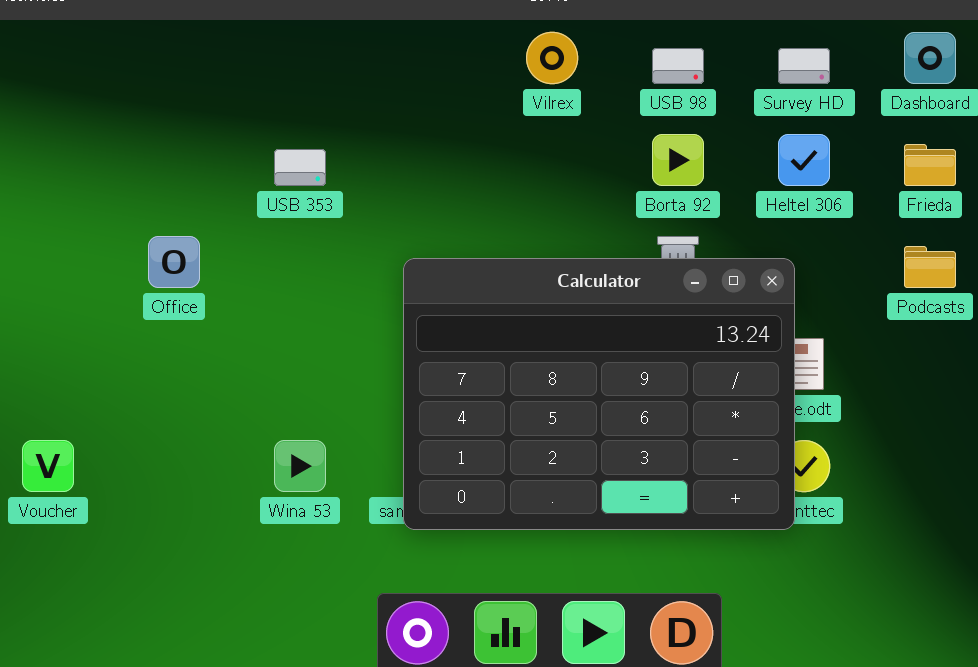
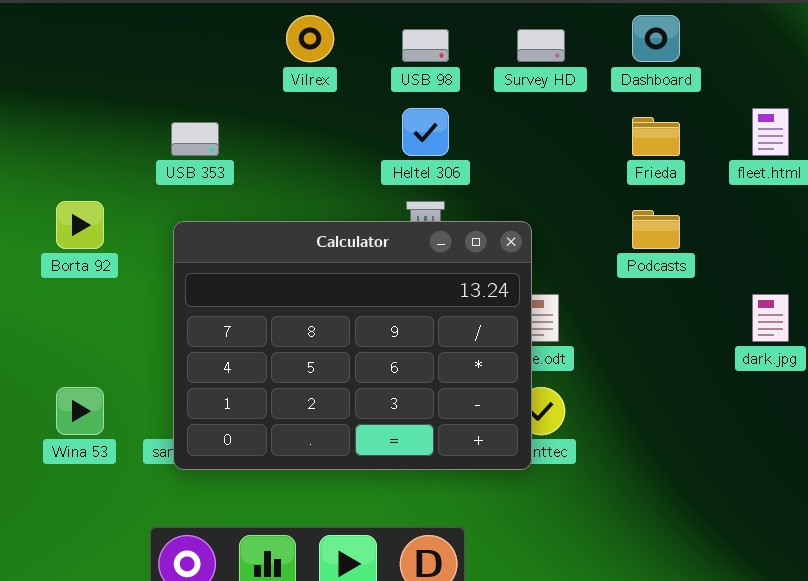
Borta 92: [652,134,704,186] -> [56,201,104,249], moved
Heltel 306: [778,134,830,186] -> [402,108,449,156], moved
USB 353: [274,149,326,186] -> [171,122,219,156], moved

